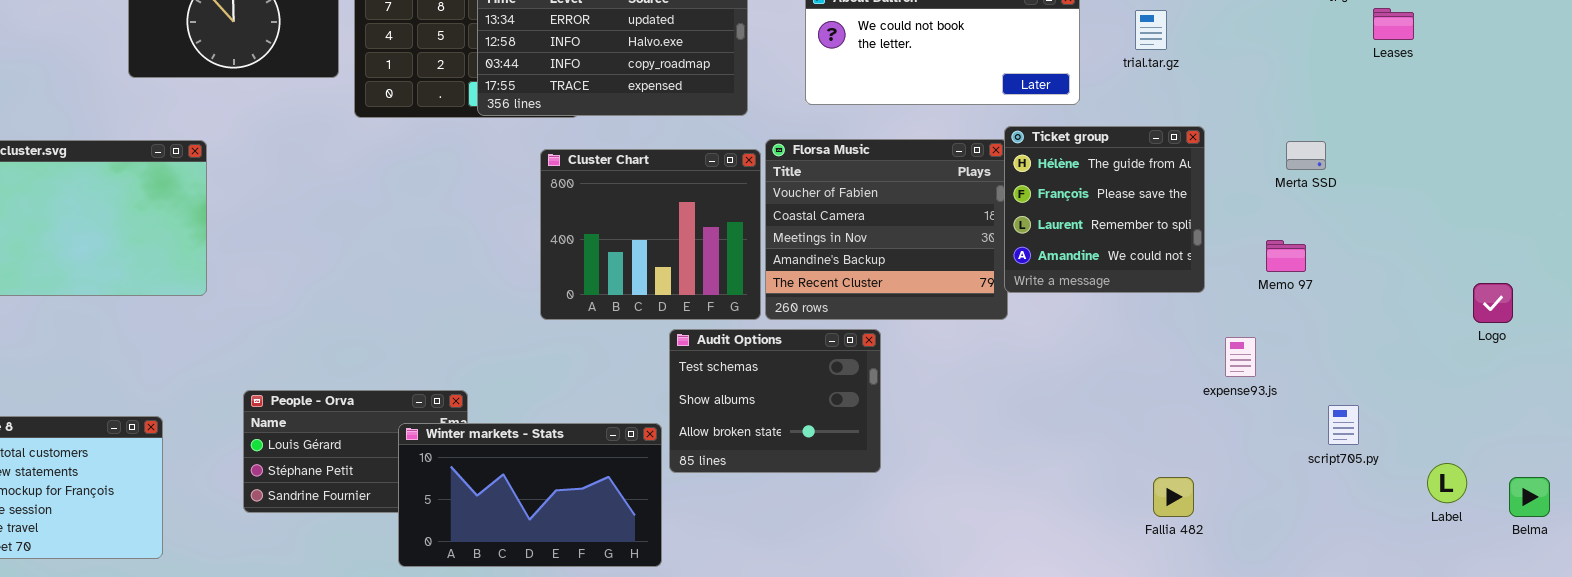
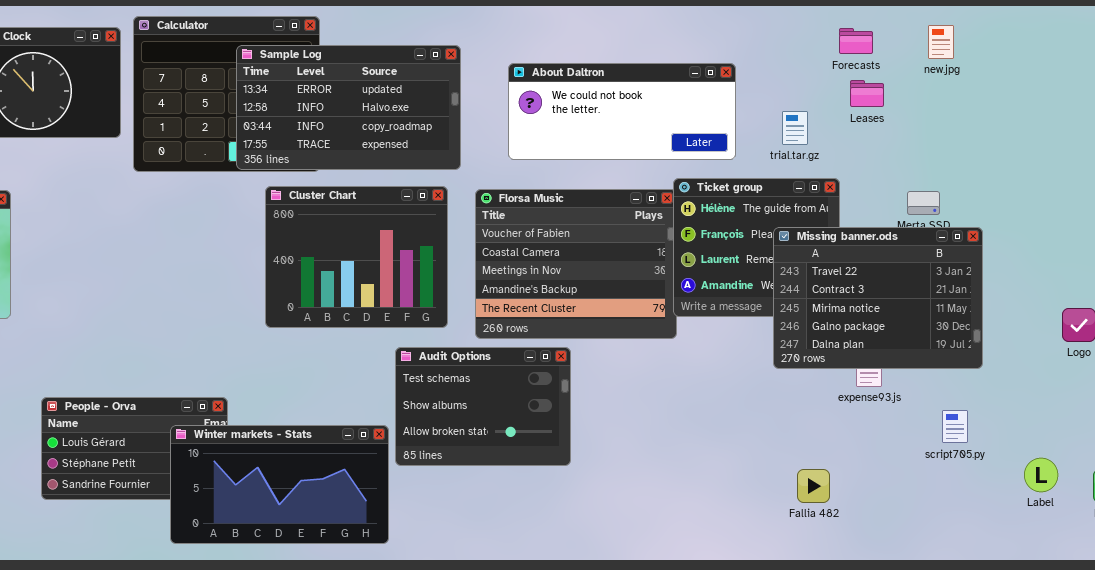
Leases: [1373,8,1414,40] -> [850,80,884,107], moved
trial.tar.gz: [1135,10,1167,50] -> [782,111,808,145], moved
Cluster Chart: [540,149,761,320] -> [265,186,448,328], moved
Missing banner.ods: none -> [773,227,983,369], opened

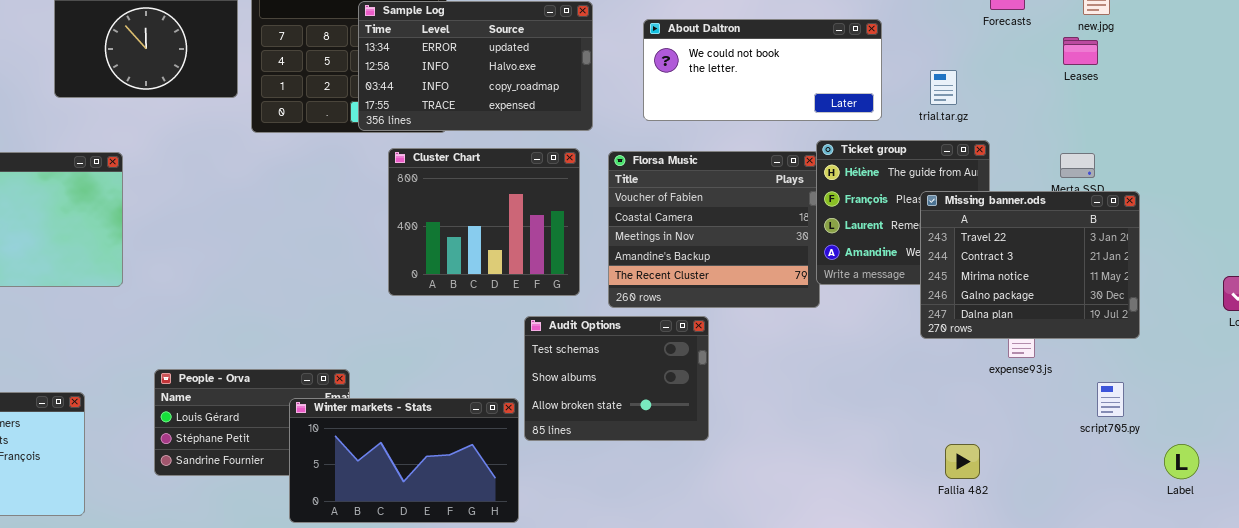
Leases: [850,80,884,107] -> [1063,37,1098,65], moved
Label: [1024,458,1058,492] -> [1164,444,1199,479], moved

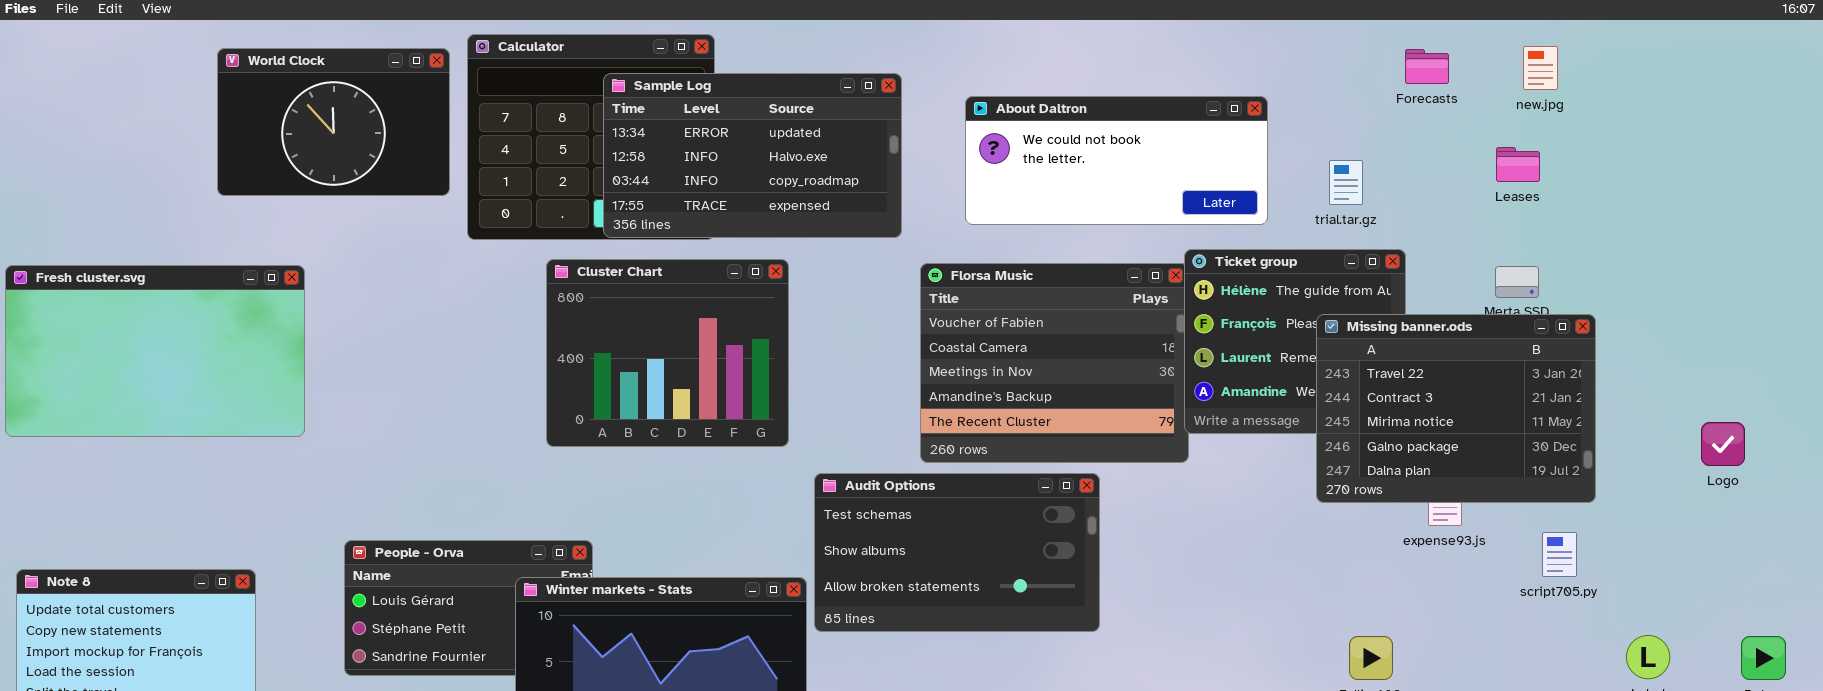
Leases: [1063,37,1098,65] -> [1496,147,1540,182], moved
Cluster Chart: [388,148,580,296] -> [546,259,789,447], moved
Audit Options: [524,316,709,441] -> [814,473,1100,632], resized
script705.py: [1097,382,1124,417] -> [1542,532,1577,577], moved

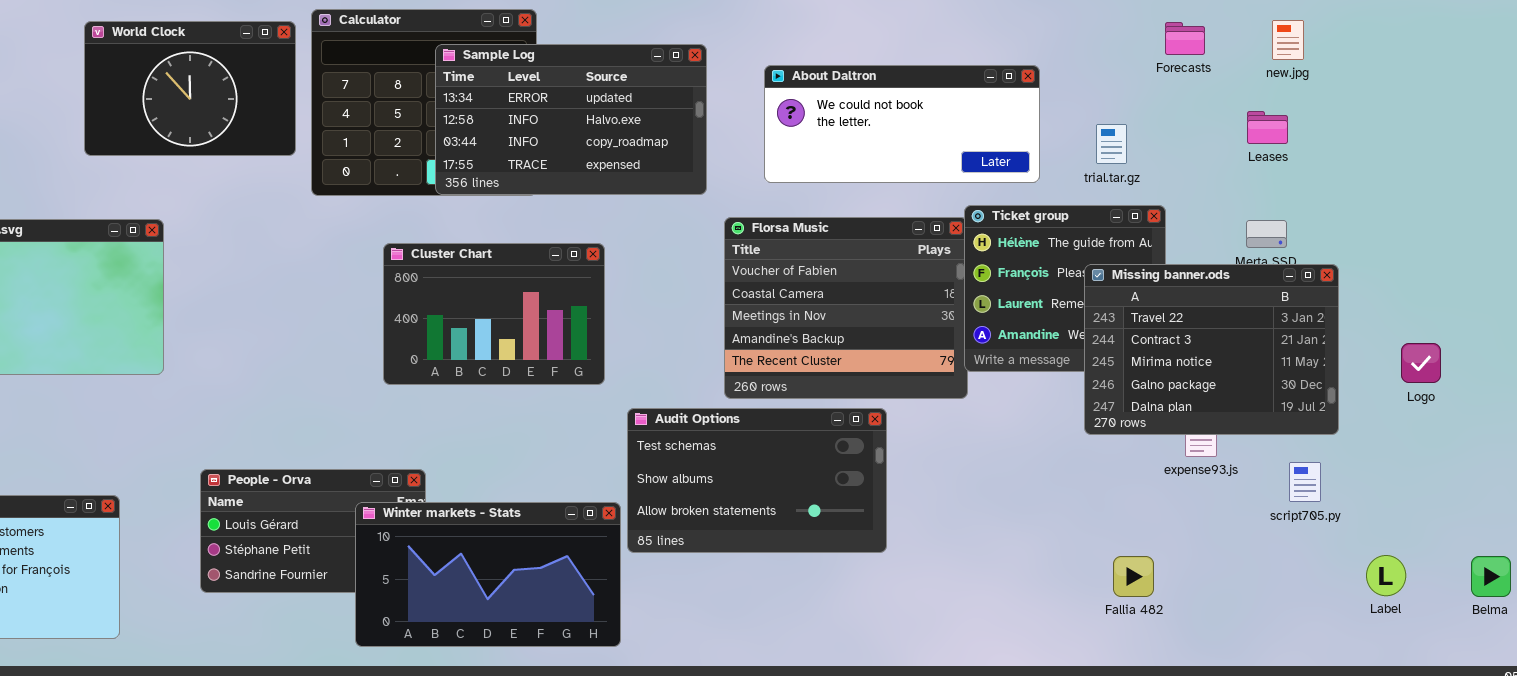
Cluster Chart: [546,259,789,447] -> [383,243,605,385], resized
Logo: [1701,422,1745,466] -> [1401,343,1441,383], moved

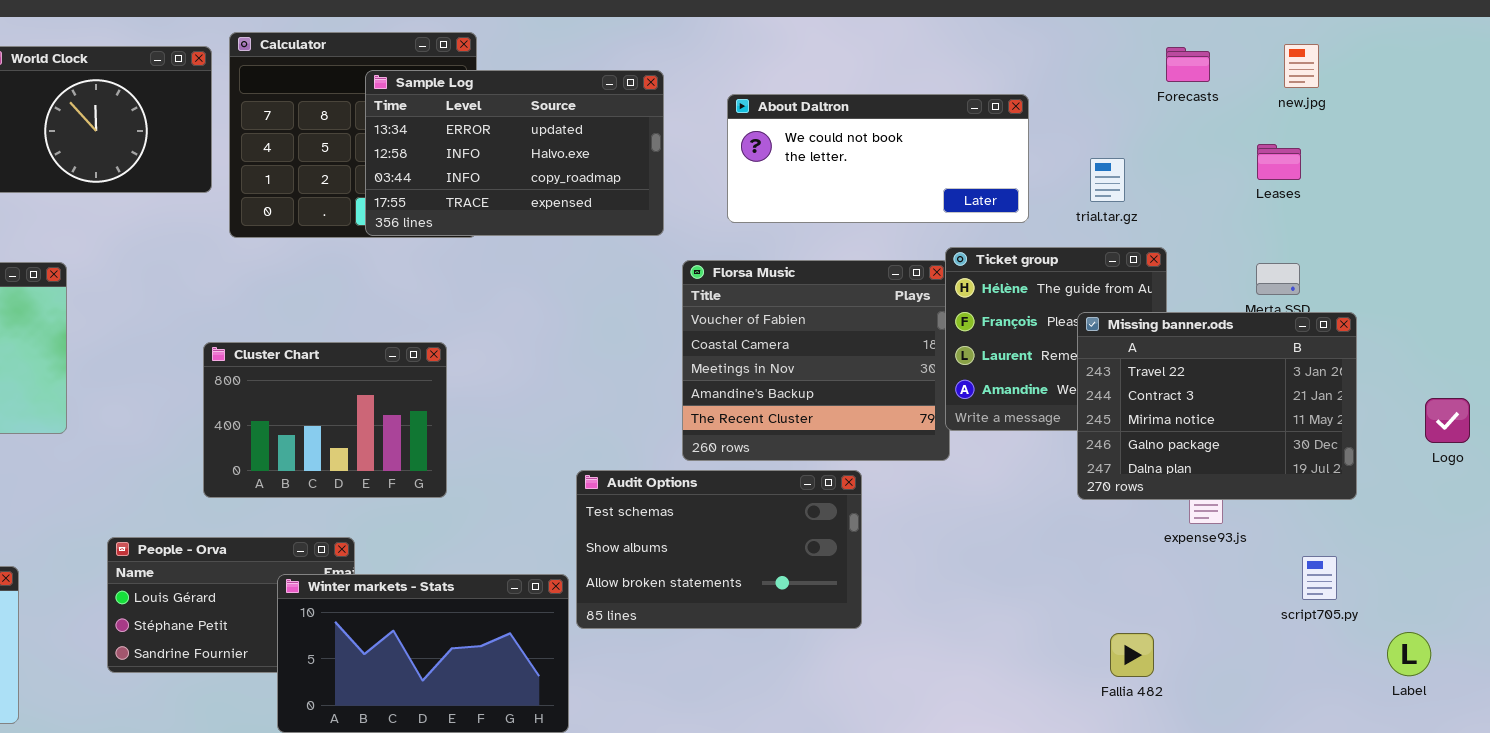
Cluster Chart: [383,243,605,385] -> [203,342,447,498], moved
script705.py: [1289,462,1321,502] -> [1302,556,1337,600], moved

